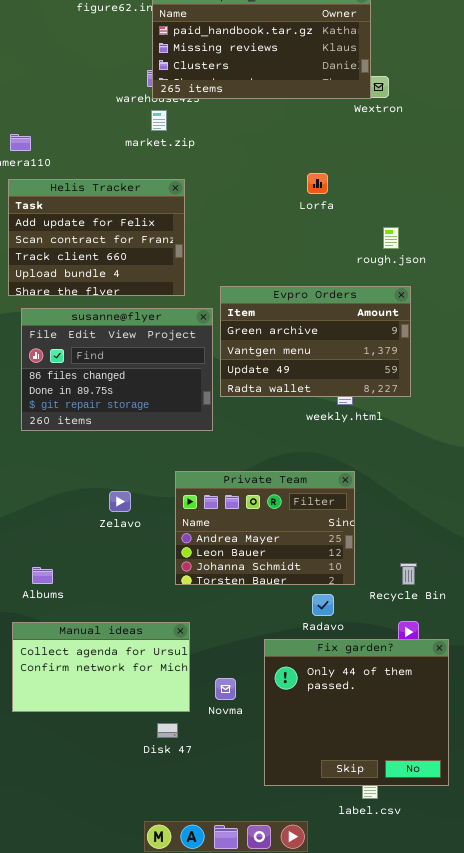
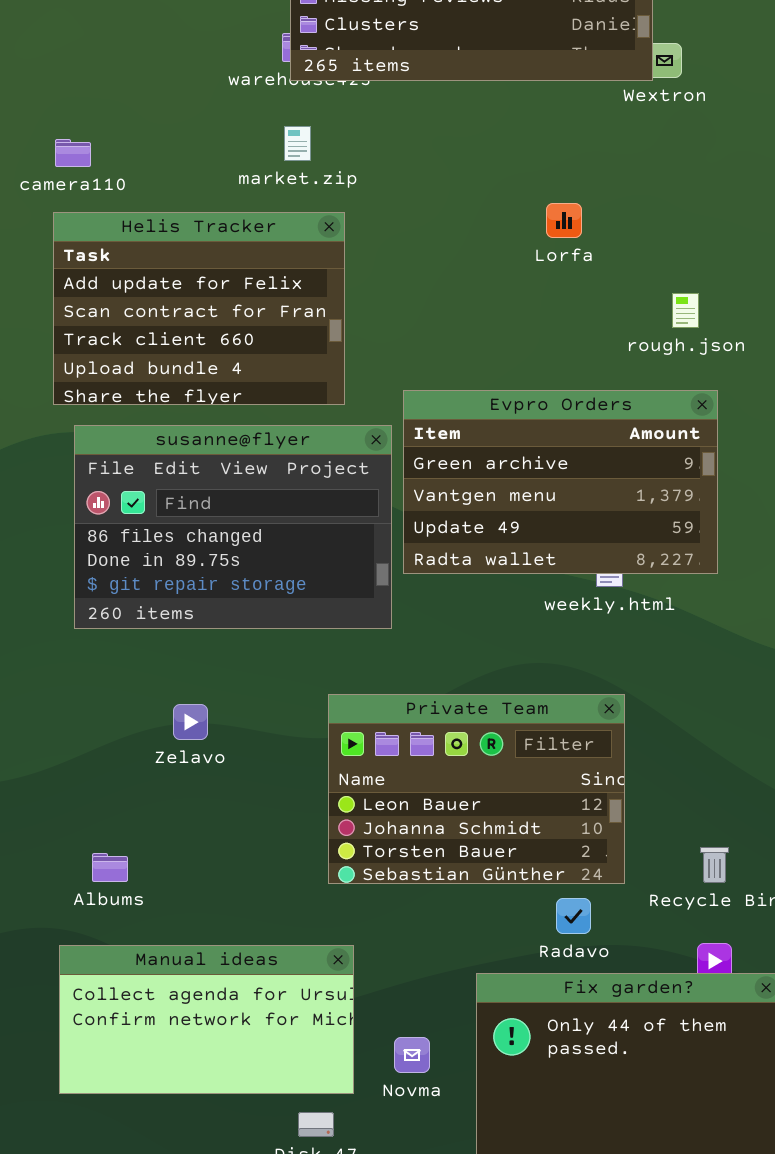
market.zip: [151,110,167,131] -> [284,126,311,161], moved
Private Team: [175,471,355,585] -> [328,694,625,884], scrolled down 1 row
Zelavo: [109,491,131,512] -> [173,704,208,740], moved

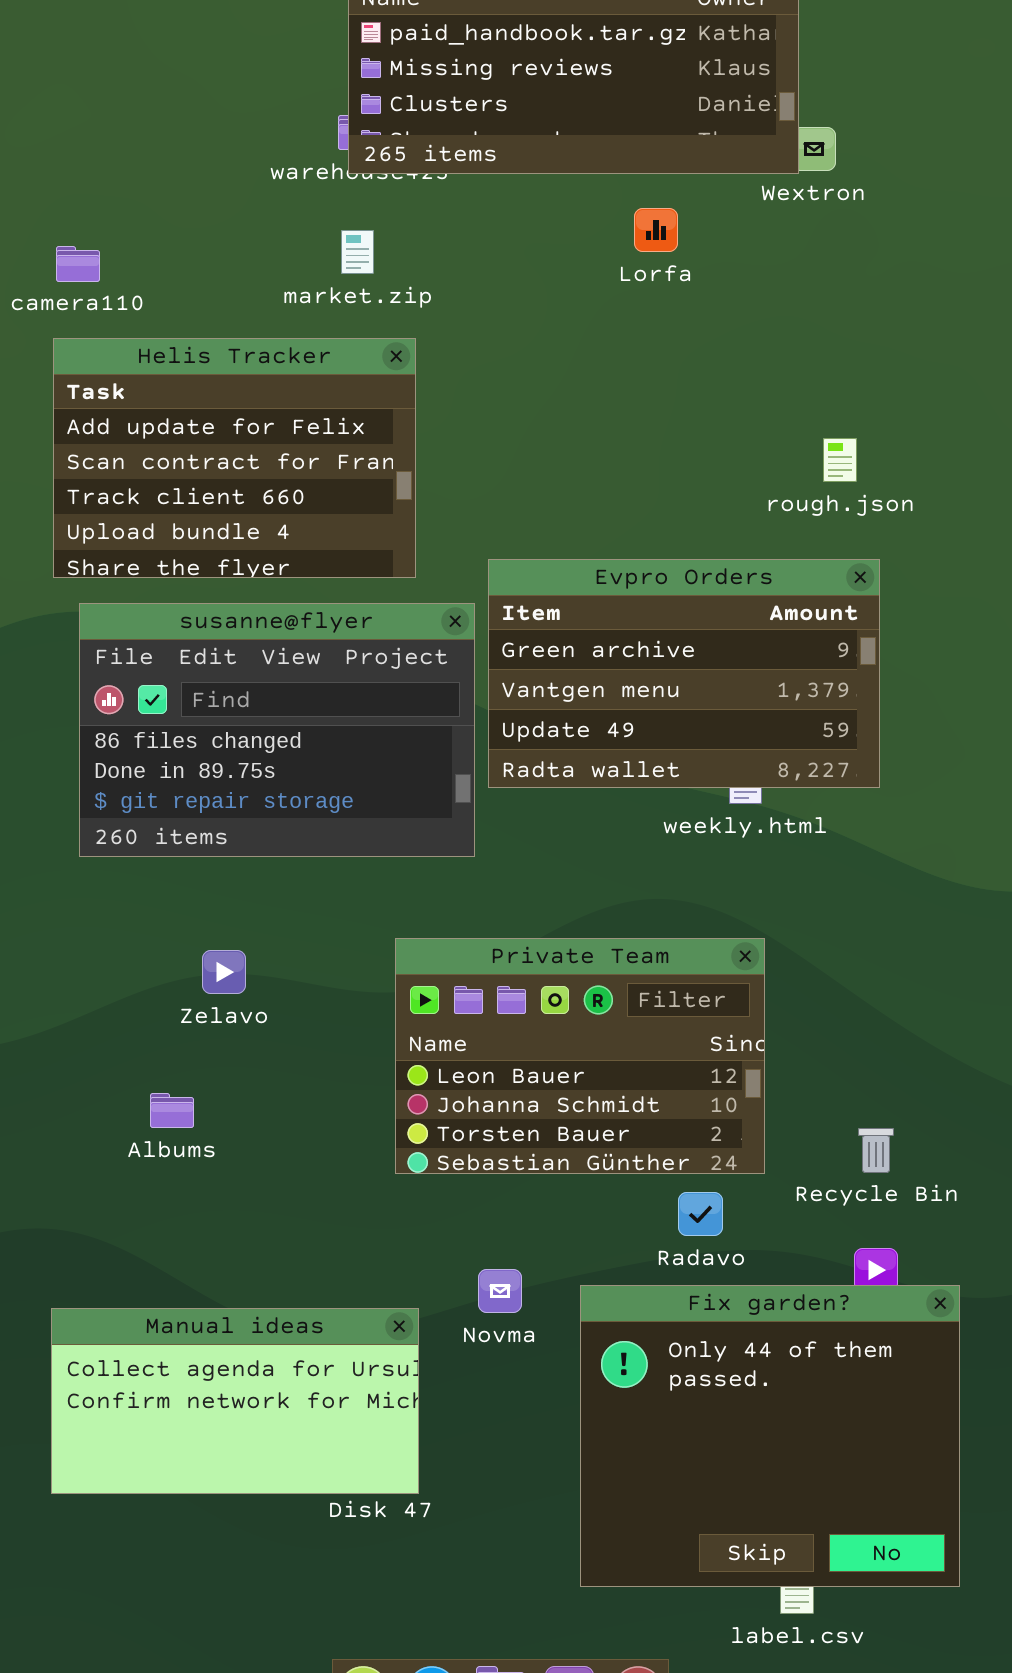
Lorfa: [546,203,582,238] -> [634,208,678,252], moved
Albums: [92,853,128,882] -> [150,1093,194,1128], moved
Manual ideas: [59,945,354,1094] -> [51,1308,419,1494], moved
Novma: [394,1037,430,1073] -> [478,1269,522,1313], moved

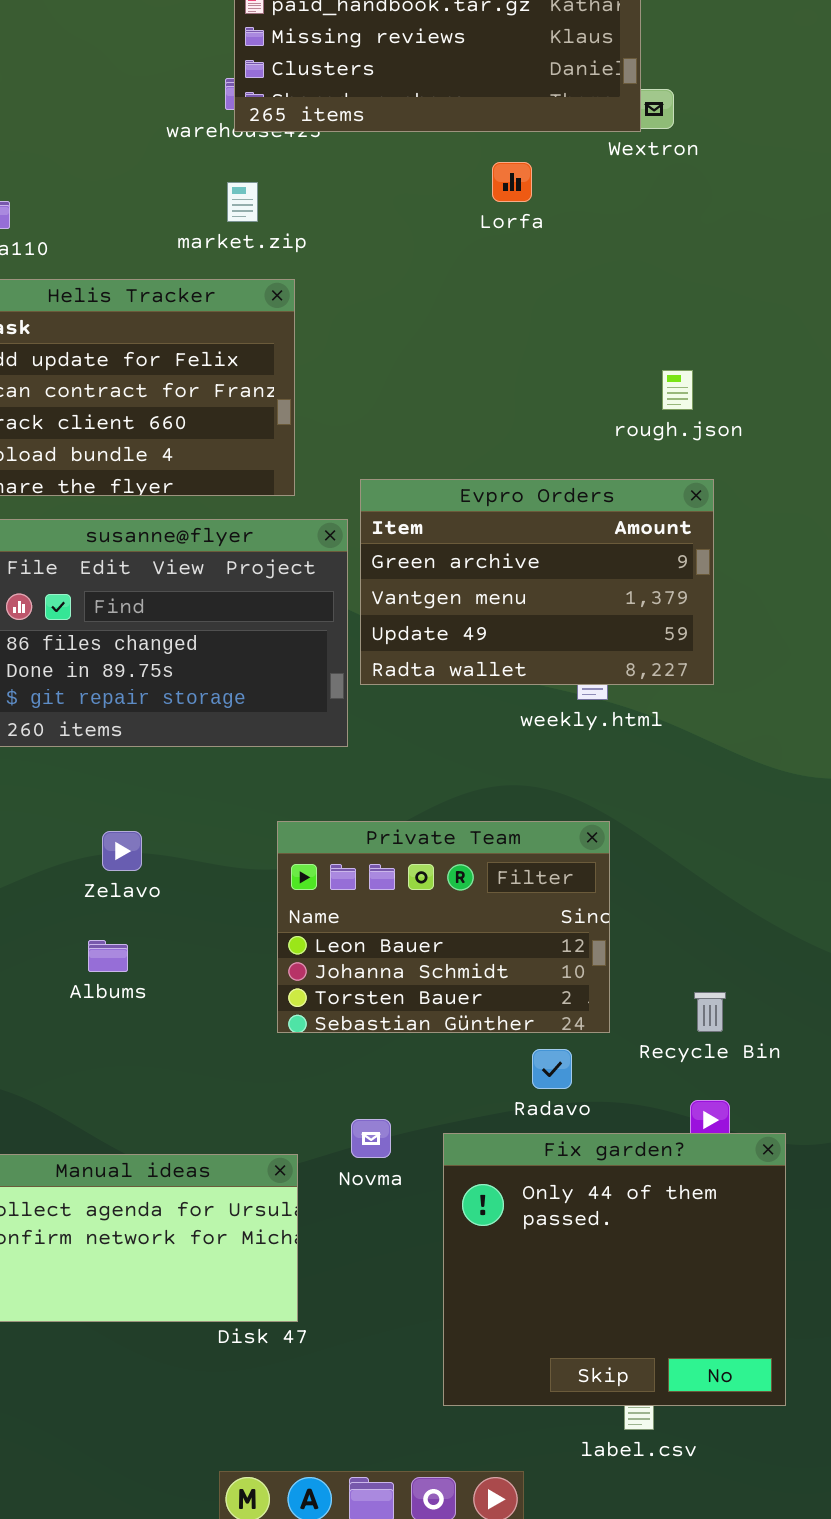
Albums: [150,1093,194,1128] -> [88,940,128,972], moved

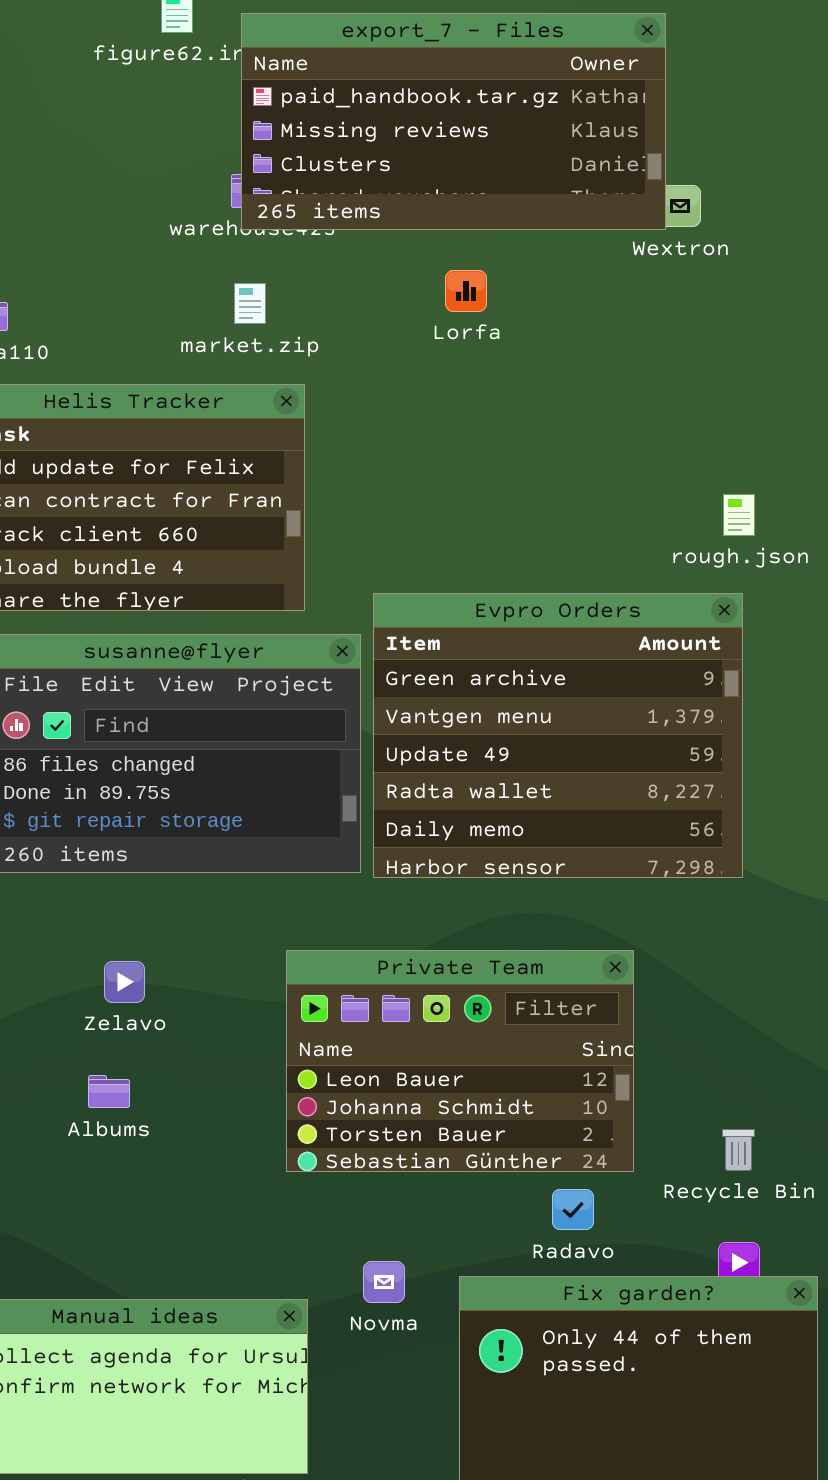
Lorfa: [492,162,532,202] -> [445,270,487,312], moved
rough.json: [662,370,693,410] -> [723,494,755,536], moved
Evpro Orders: [360,479,714,685] -> [373,593,743,878], resized

